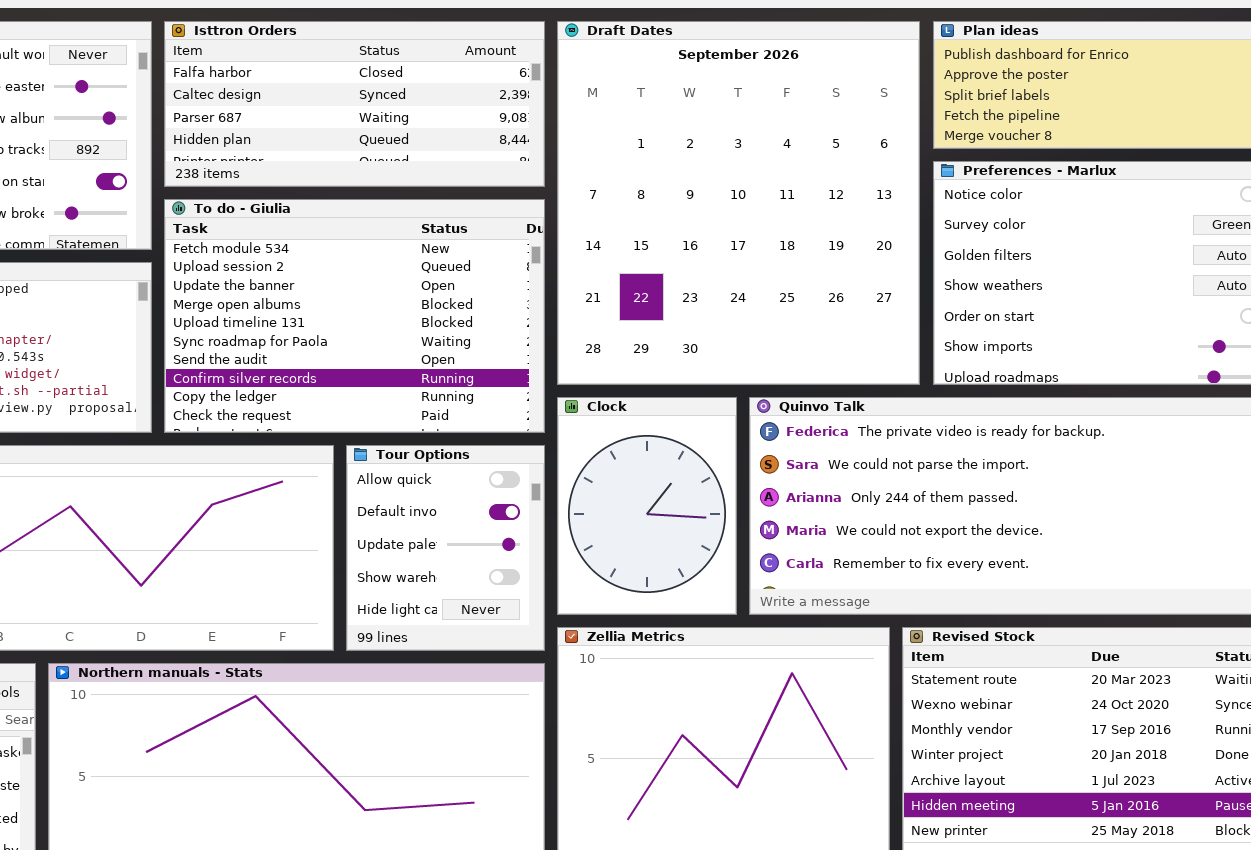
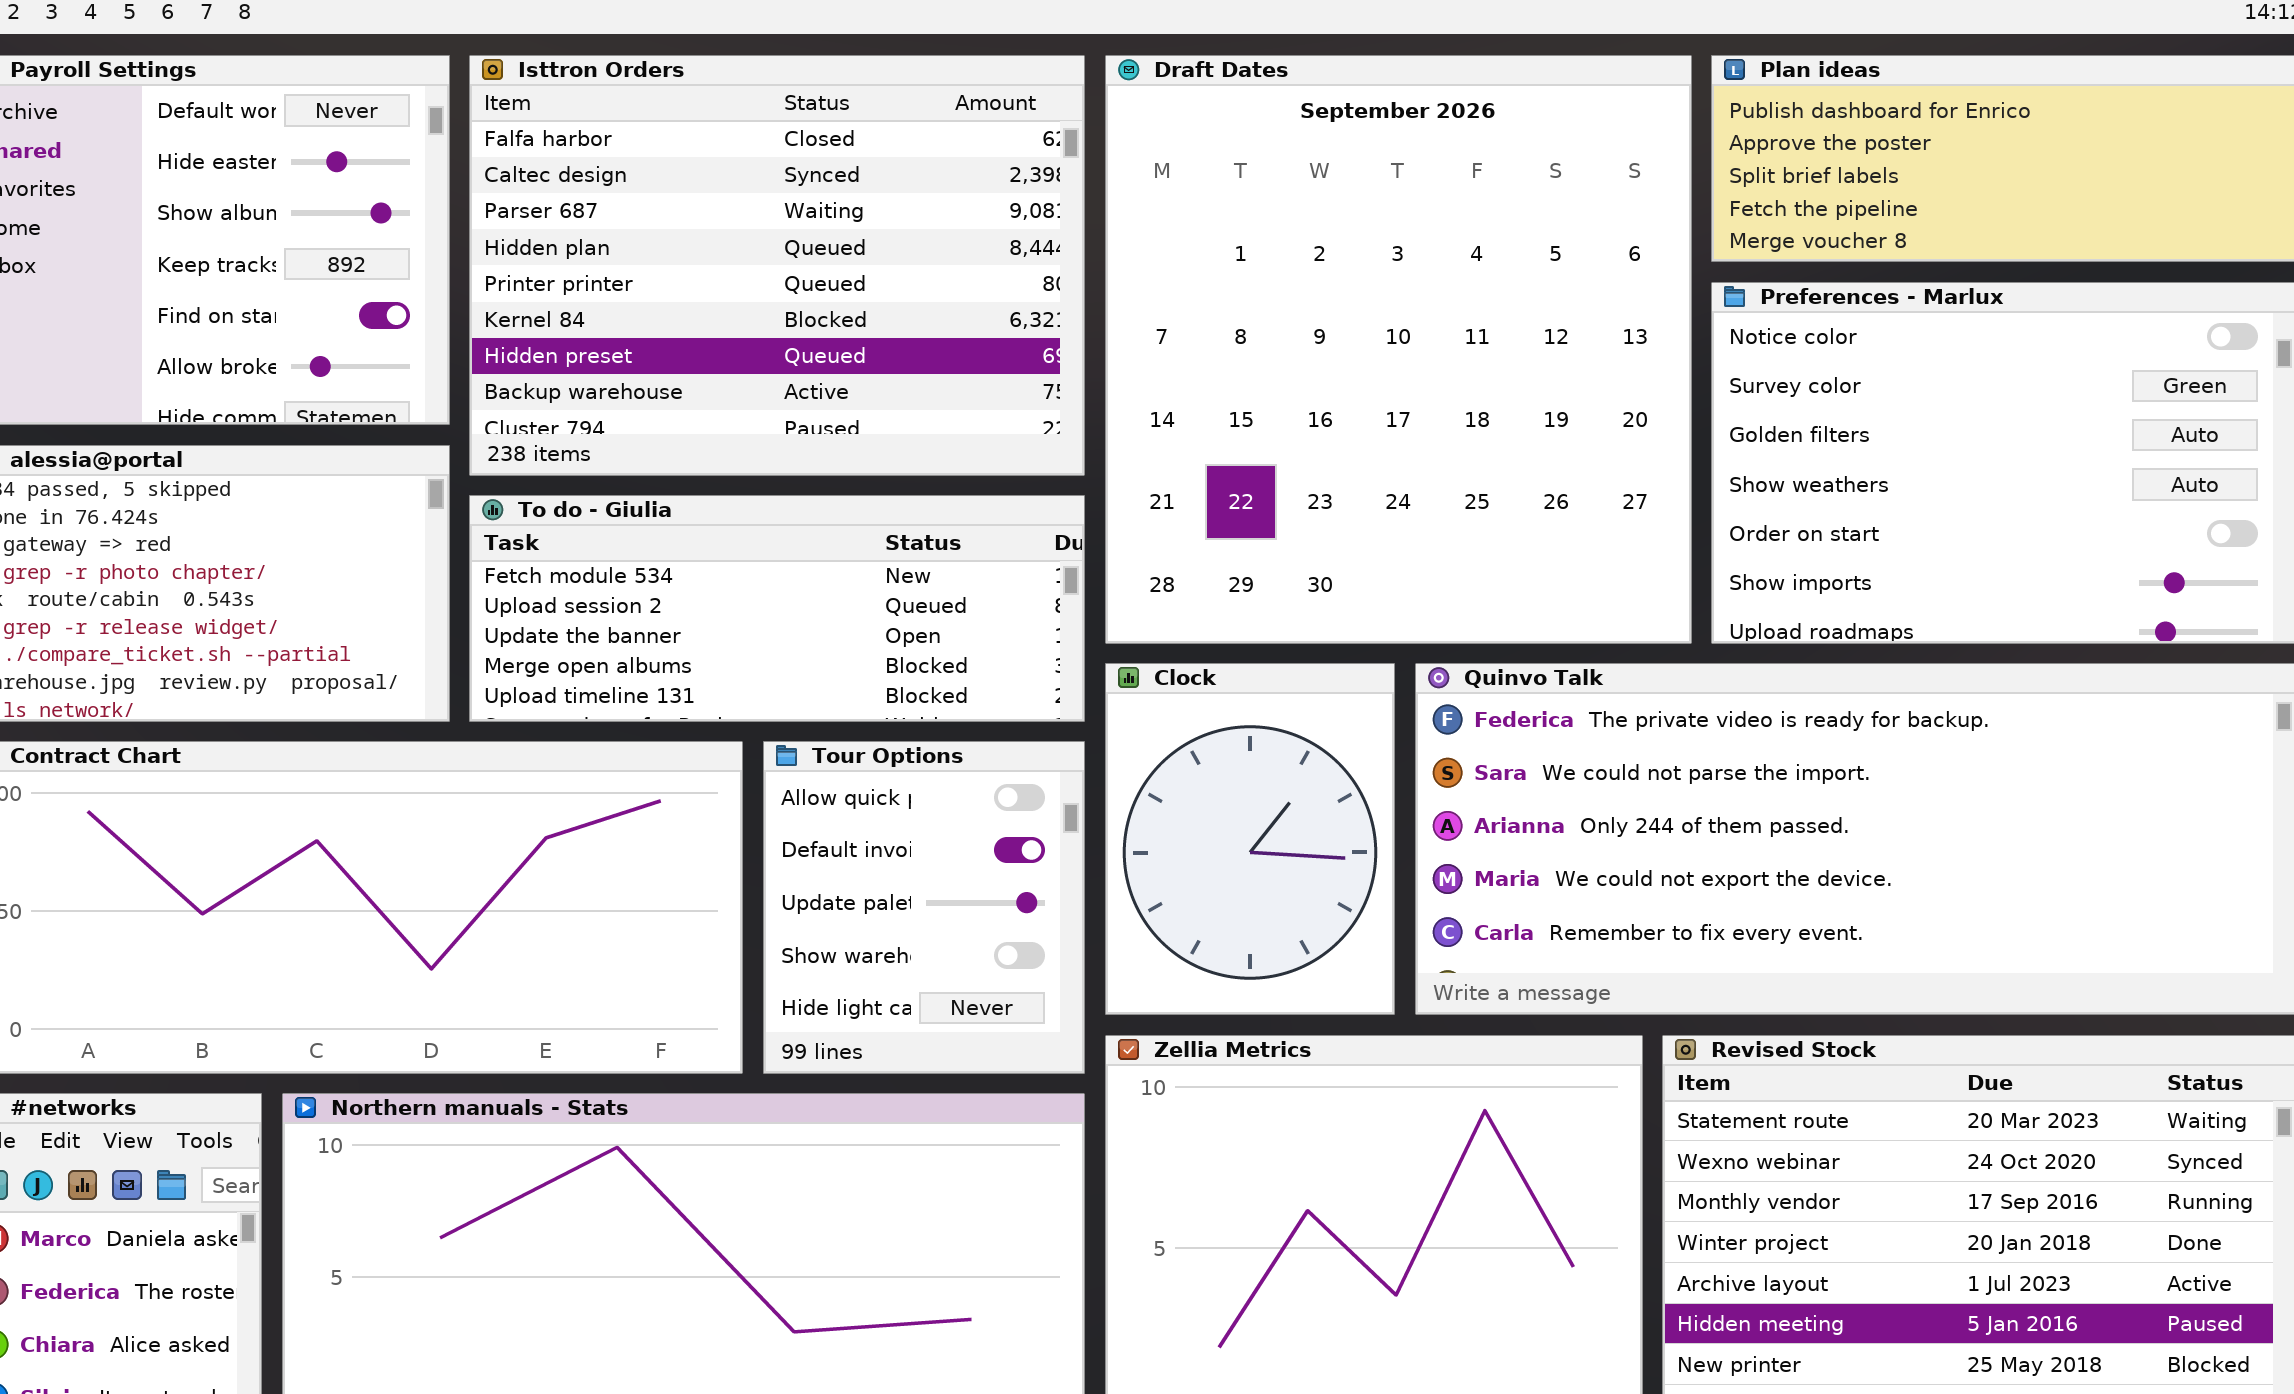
Isttron Orders: [164,21,545,187] -> [469,55,1085,476], resized
To do - Giulia: [164,199,545,433] -> [469,495,1085,722], resized

